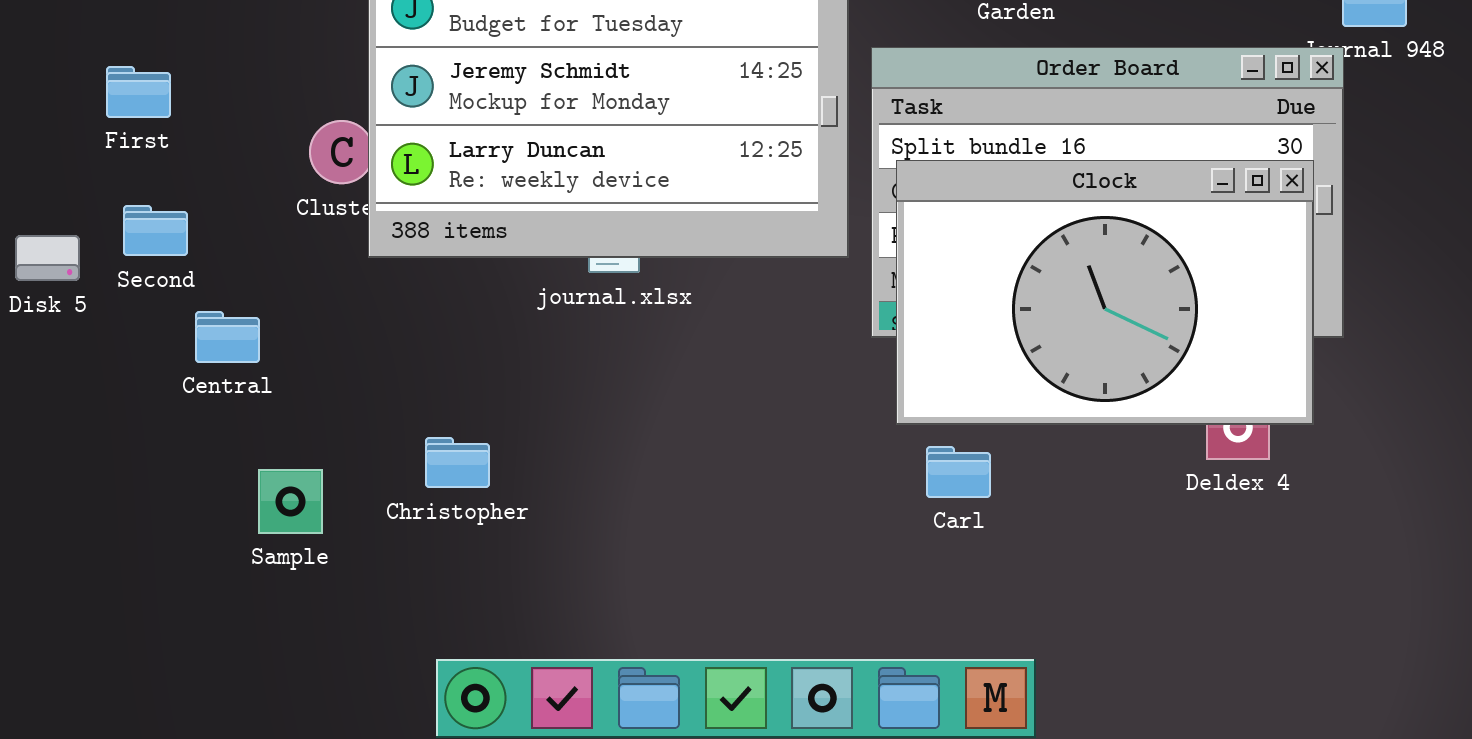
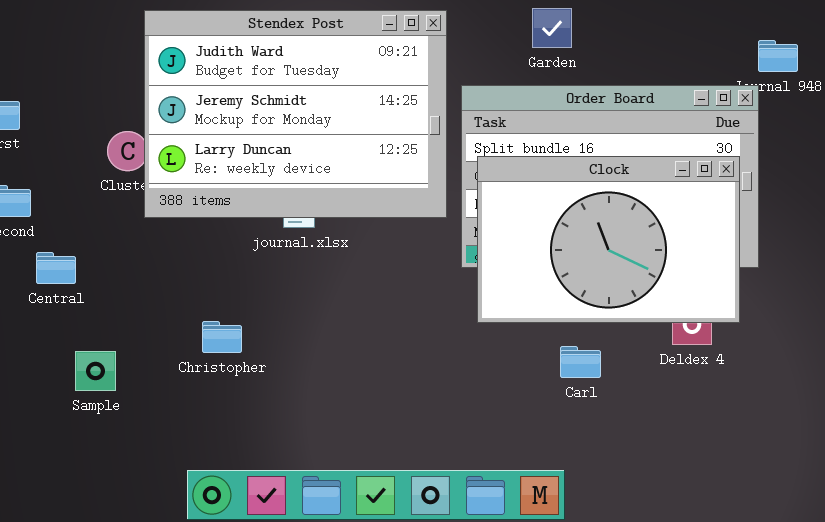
Christopher: [425,437,490,488] -> [202,321,242,353], moved
Carl: [926,446,991,498] -> [560,346,601,378], moved

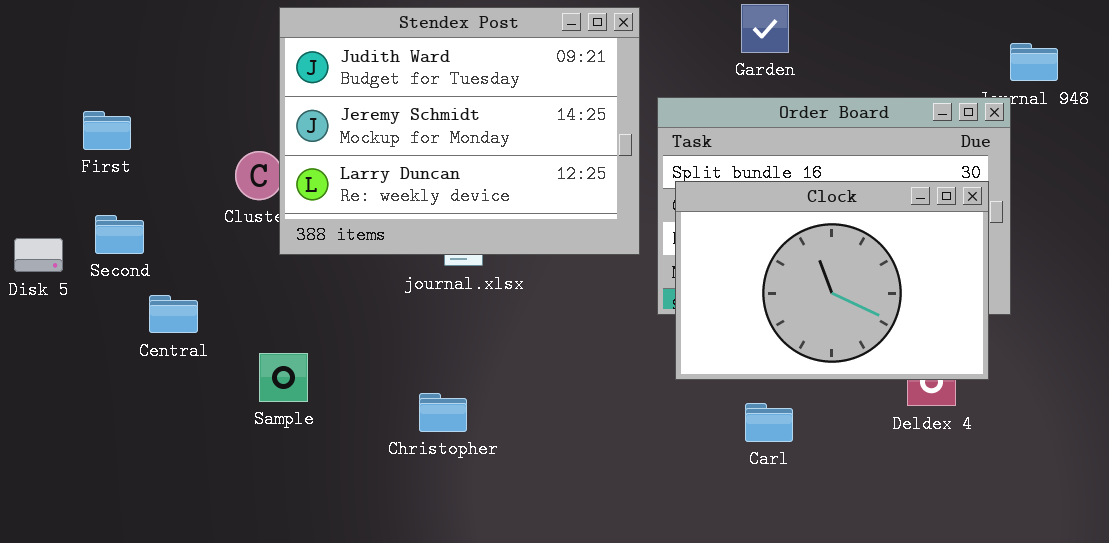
Christopher: [202,321,242,353] -> [419,393,467,432], moved
Carl: [560,346,601,378] -> [745,403,793,442], moved
Sample: [75,351,116,391] -> [259,353,308,402], moved

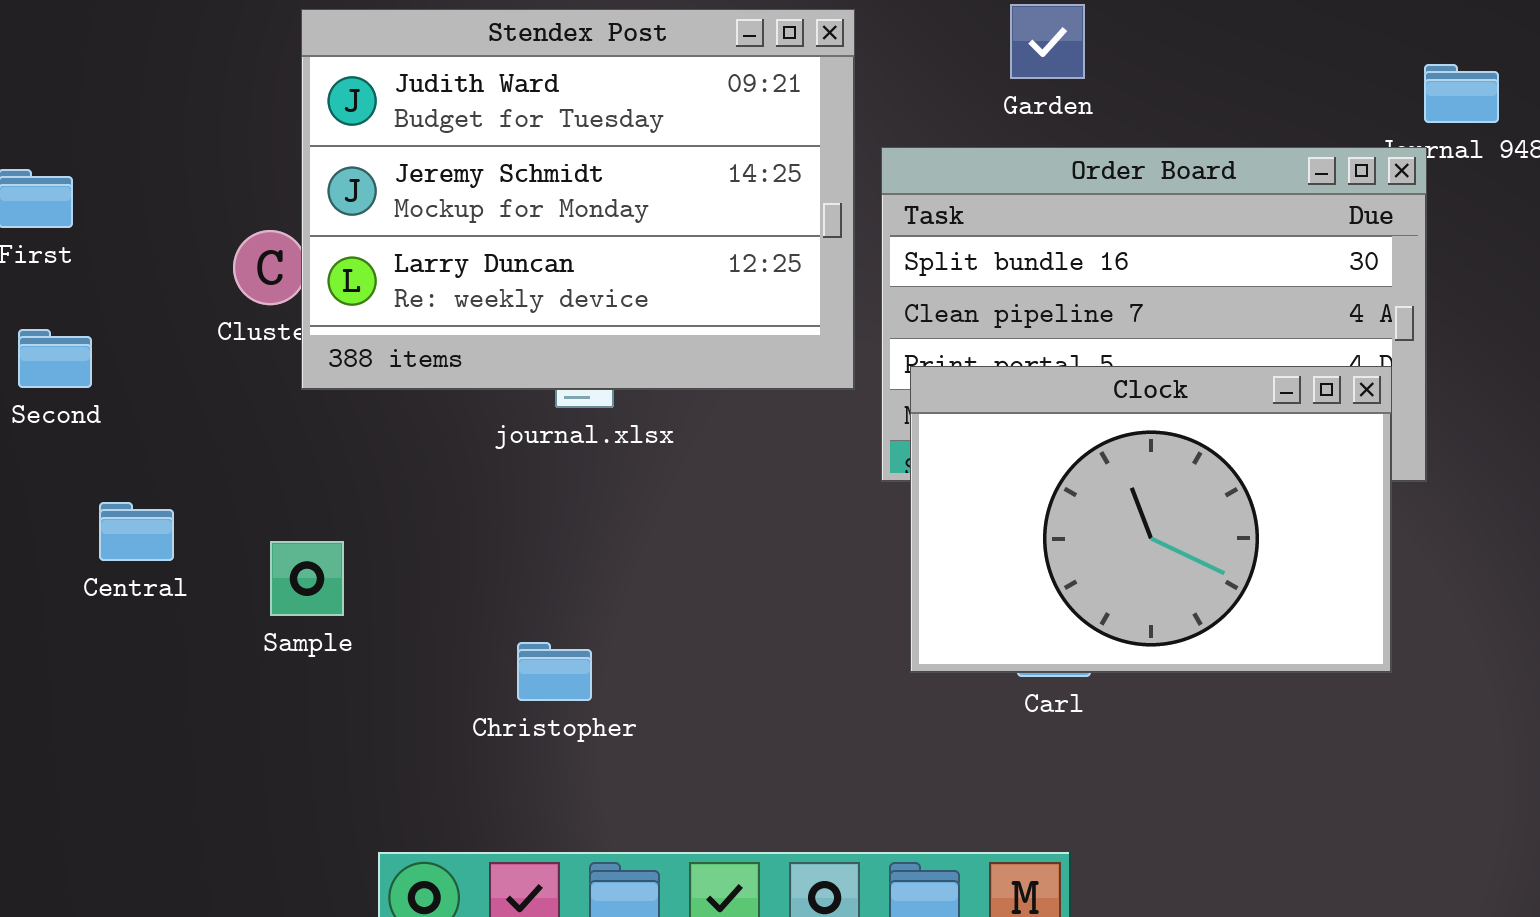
Clock: [675,181,989,380] -> [910,366,1392,673], moved
Central: [149,295,198,333] -> [99,502,174,561], moved
Christopher: [419,393,467,432] -> [517,642,592,701], moved

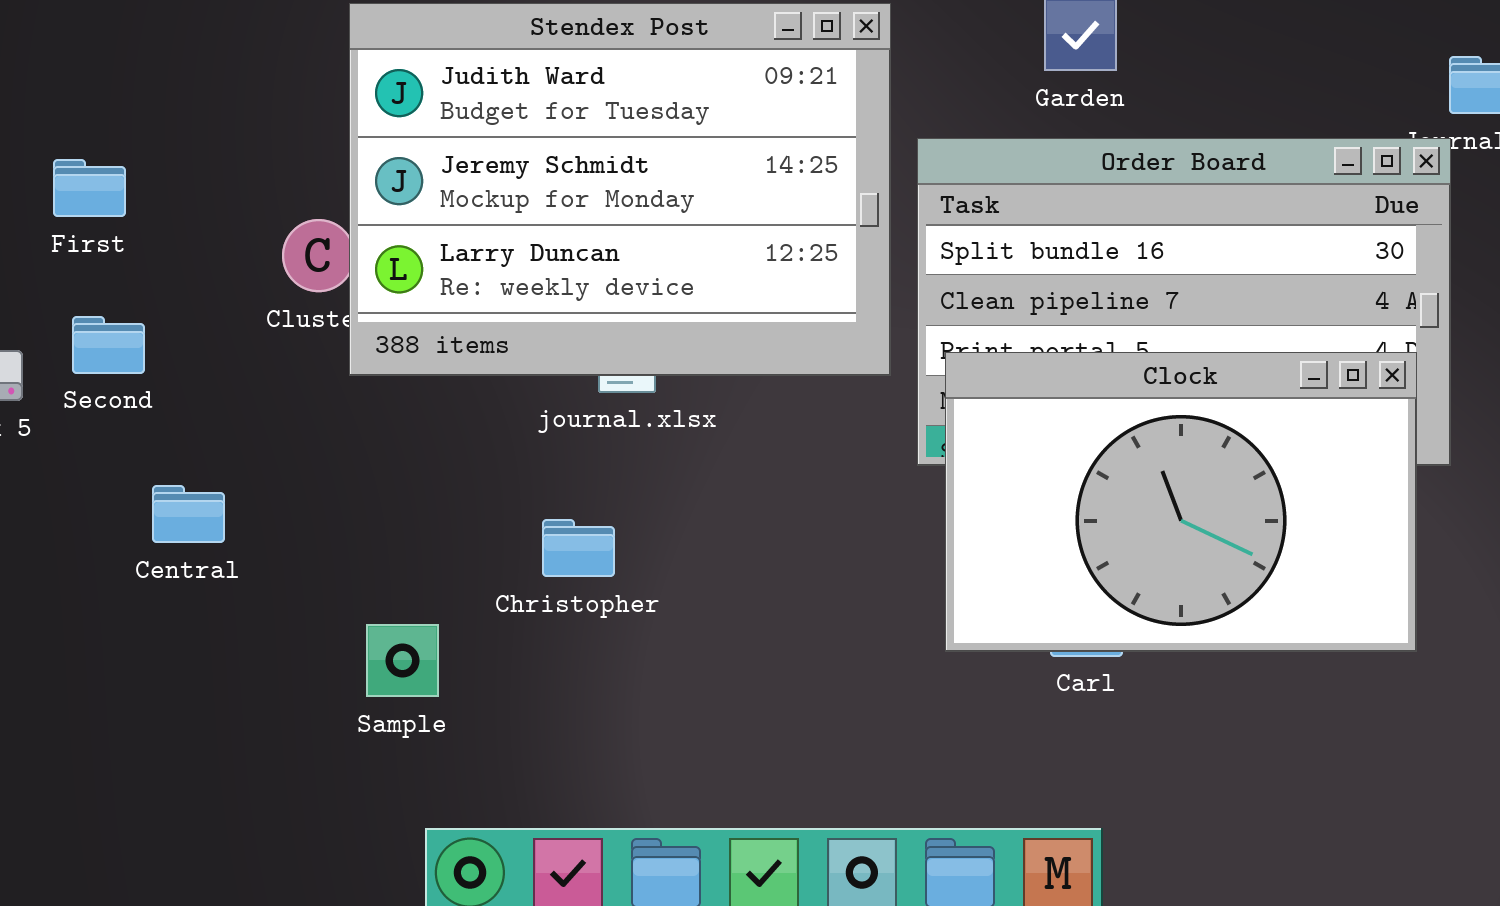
Sample: [270,541,344,616] -> [366,624,439,697], moved
Christopher: [517,642,592,701] -> [542,519,615,577], moved

